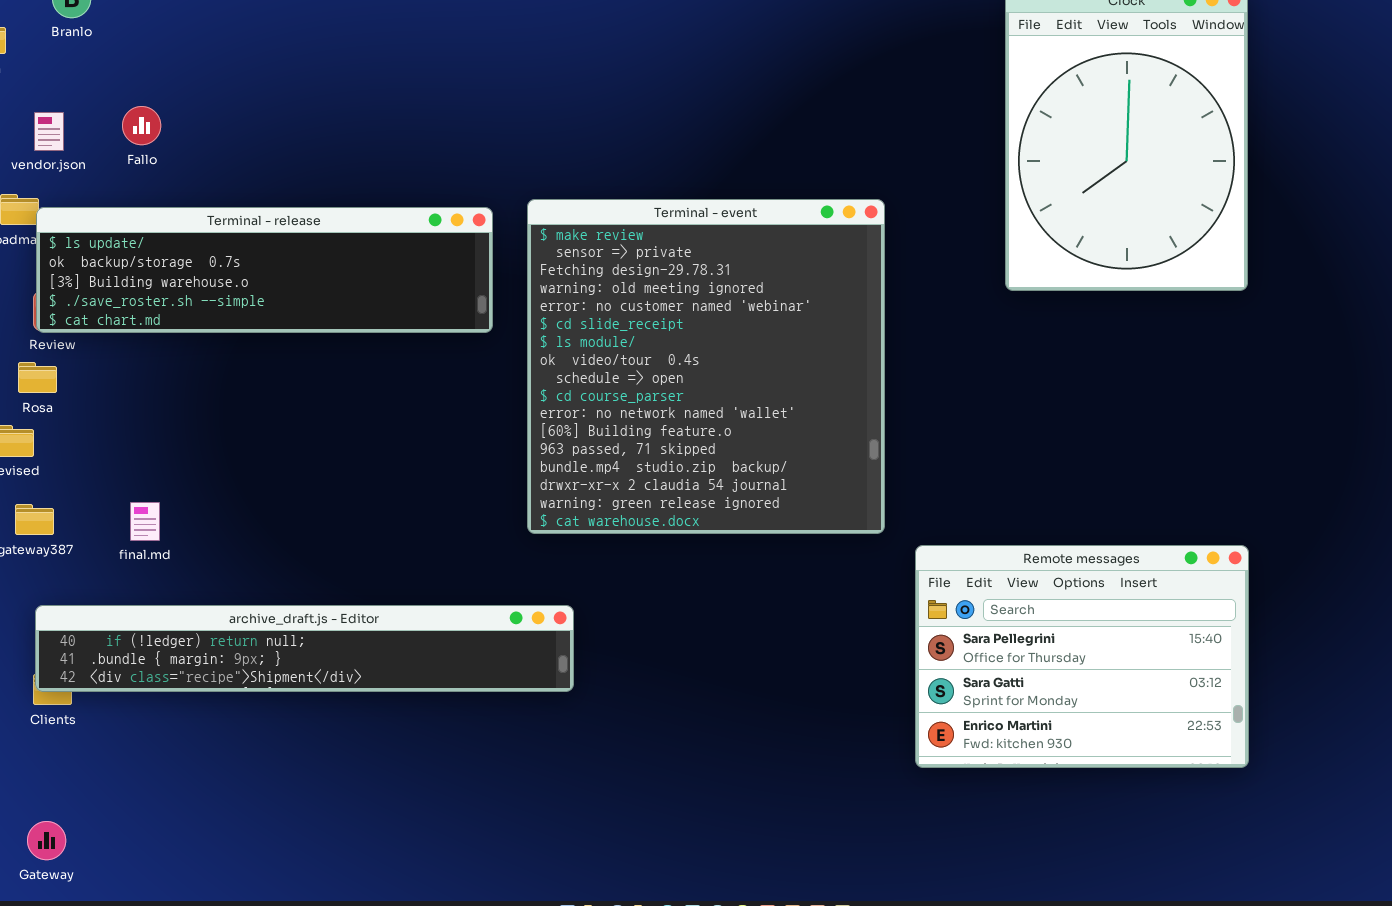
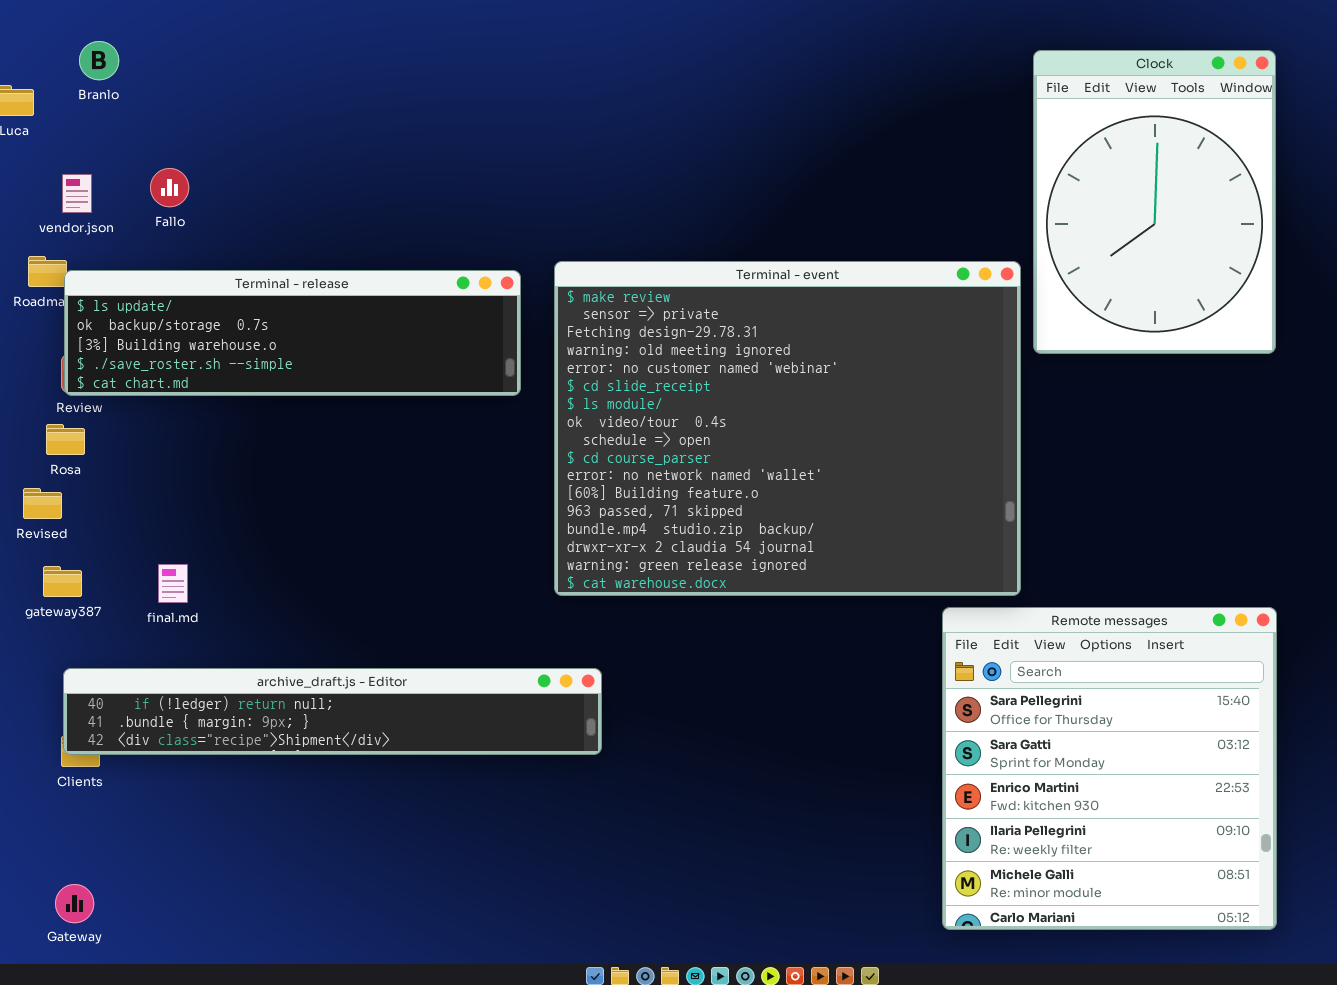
Terminal - event: [527,199,885,534] -> [554,261,1021,596], resized
Remote messages: [915,545,1249,768] -> [942,607,1277,930], resized

